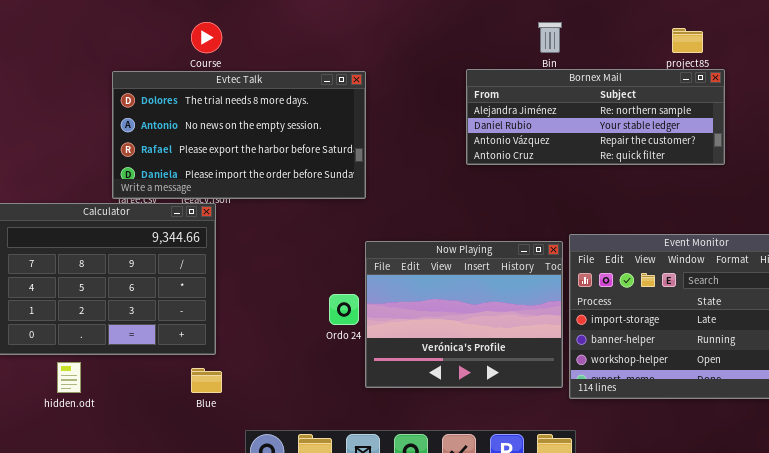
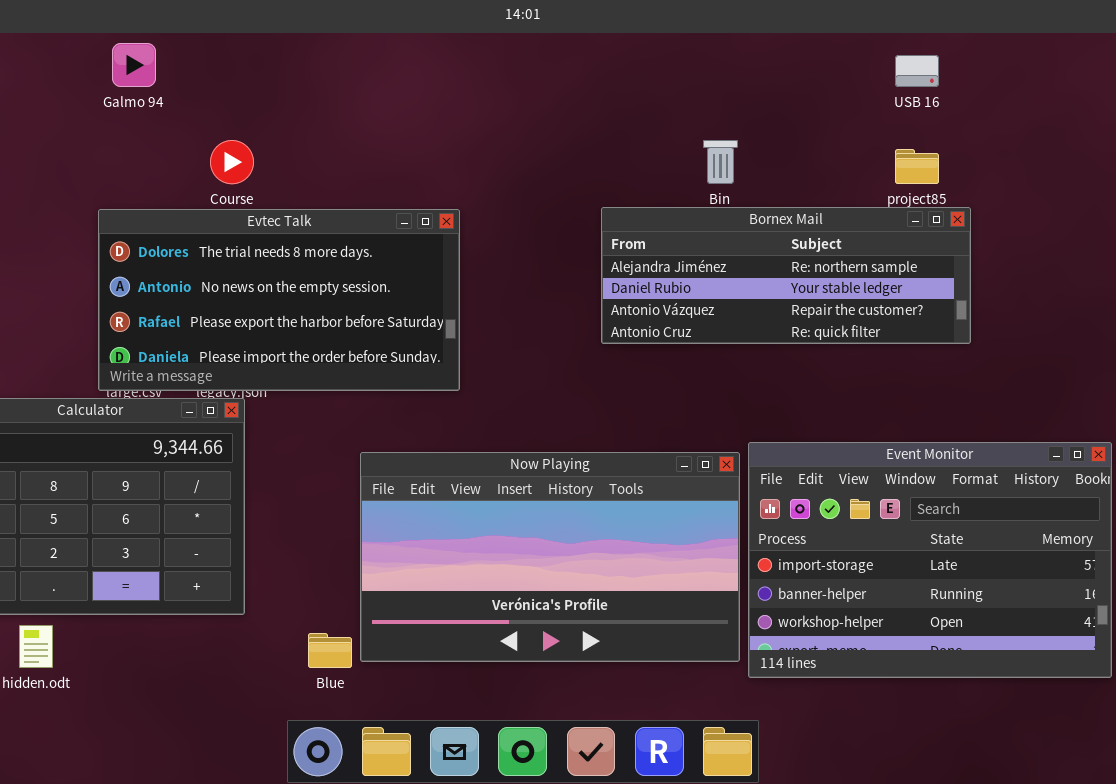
Now Playing: [365,241,563,388] -> [360,452,740,662], resized
Blue: [191,368,222,393] -> [308,633,352,668], moved

